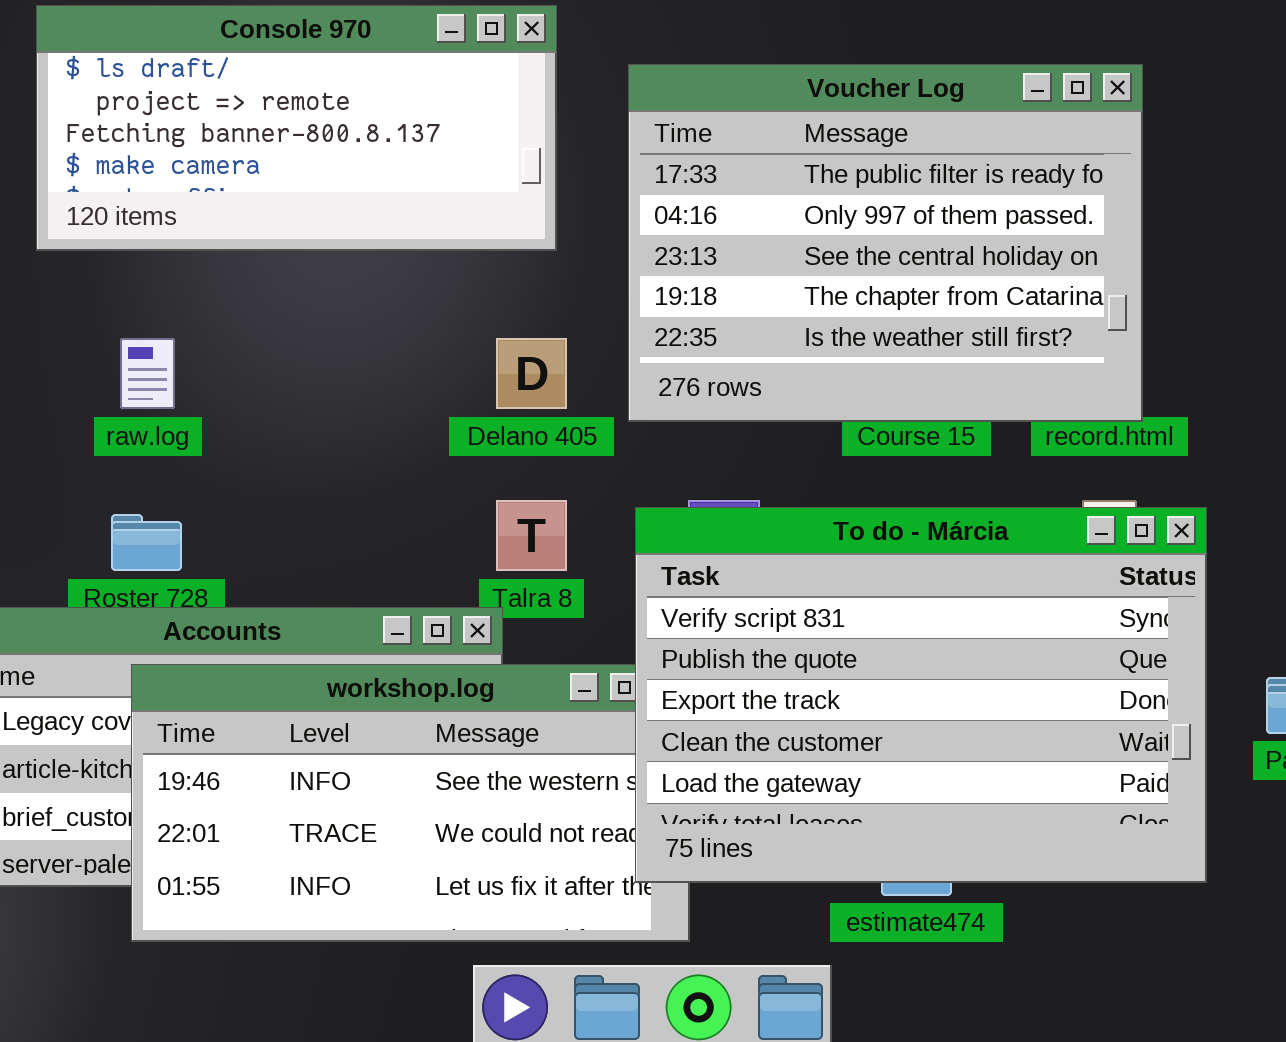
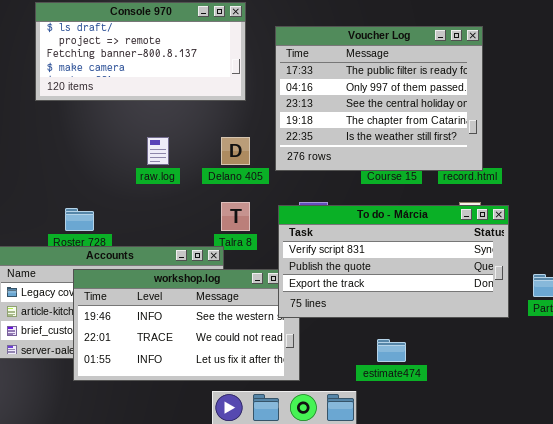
raw.log: [120,338,175,409] -> [147,137,169,165], moved
To do - Márcia: [635,507,1207,883] -> [278,205,509,318], resized

